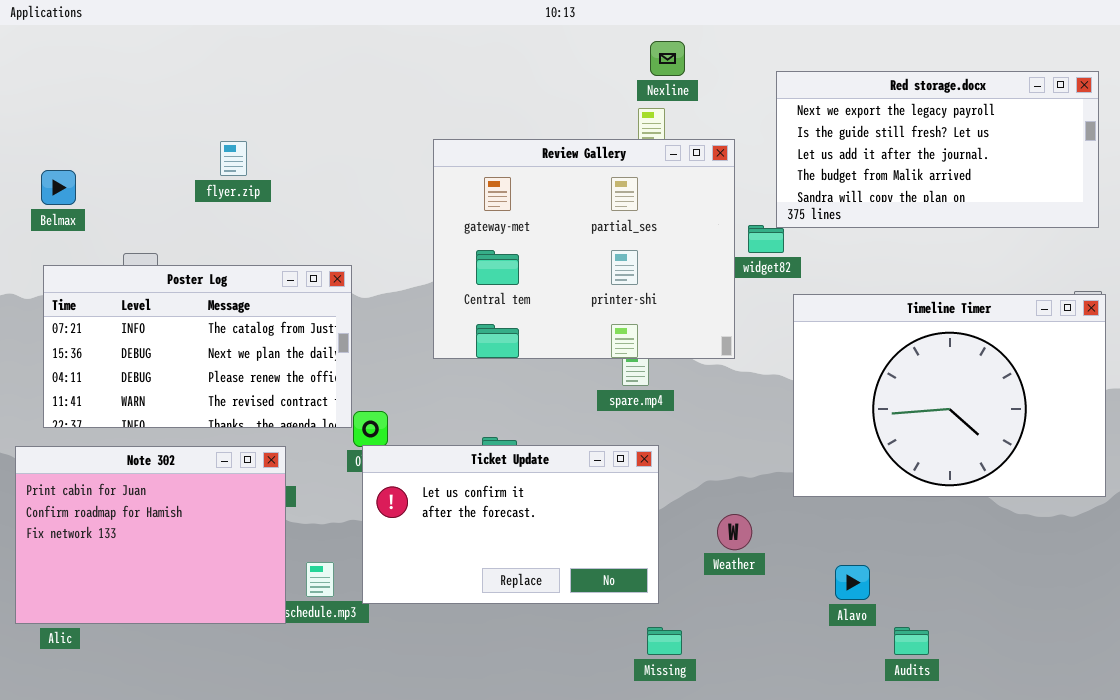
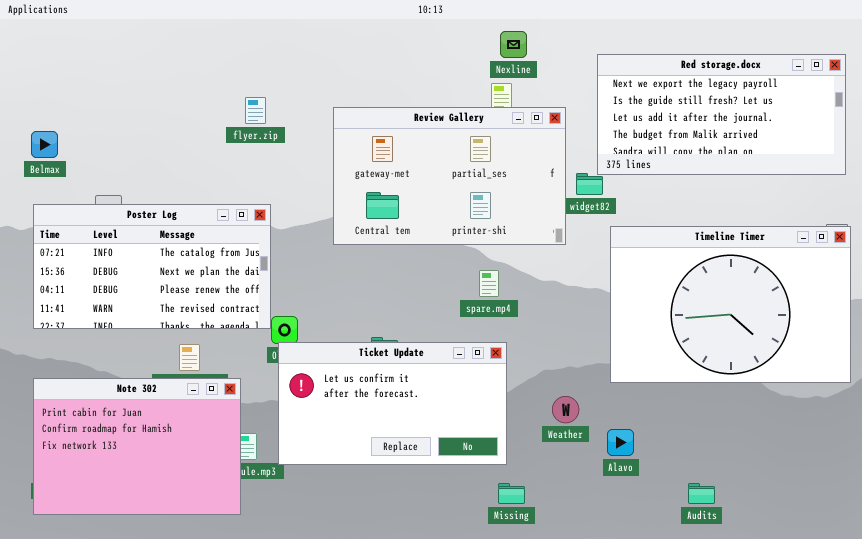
Review Gallery: [433,139,735,359] -> [333,107,566,245], resized
flyer.zip: [220,141,247,176] -> [245,97,266,124], moved
Note 302: [15,446,286,624] -> [33,378,241,515], moved
Alavo: [835,565,870,600] -> [607,429,634,456], moved

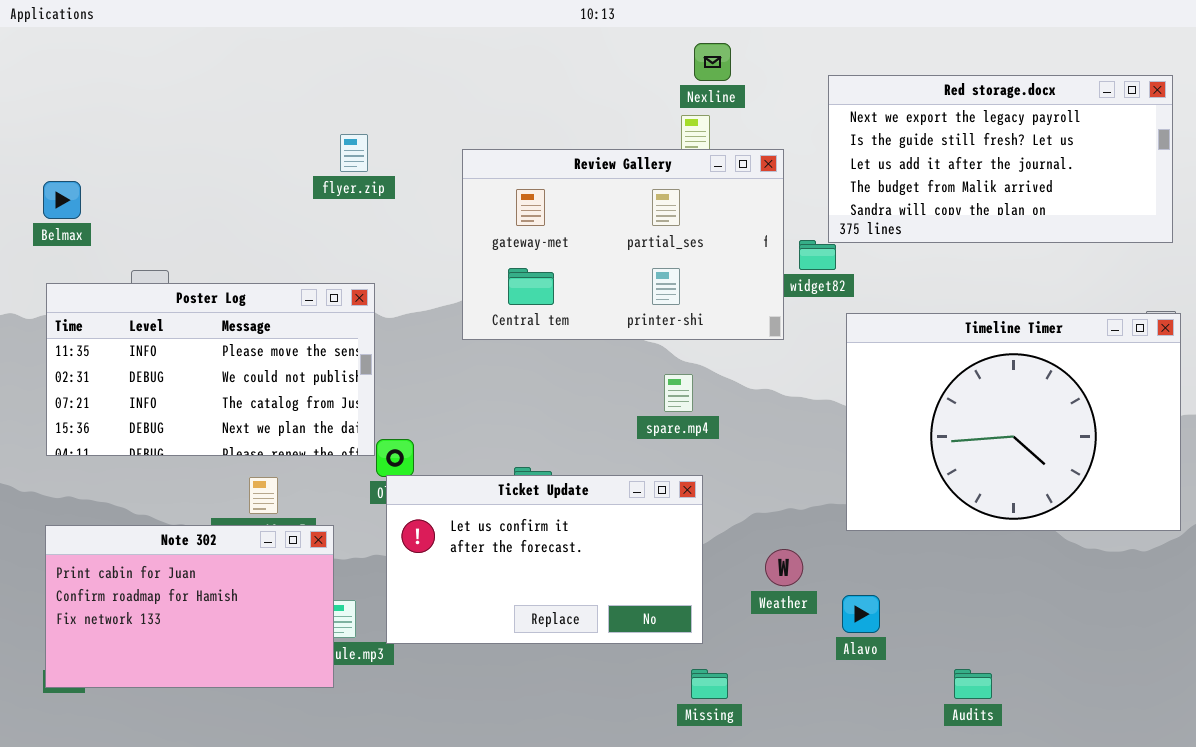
Poster Log: [33,204,271,329] -> [46,283,375,456], scrolled up 2 rows
Note 302: [33,378,241,515] -> [45,525,334,688], resized

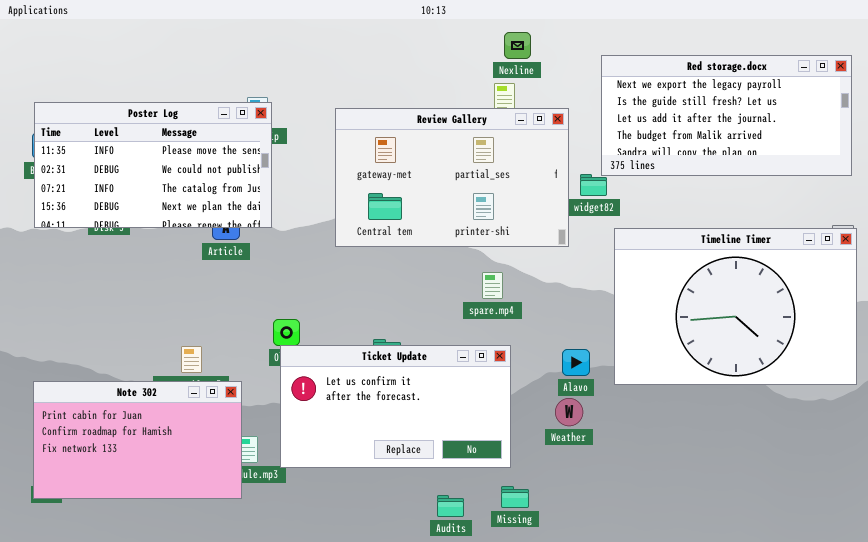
Poster Log: [46,283,375,456] -> [34,102,272,228], moved
Alavo: [842,595,880,633] -> [562,349,590,376], moved
Audits: [954,669,992,699] -> [437,495,464,517], moved

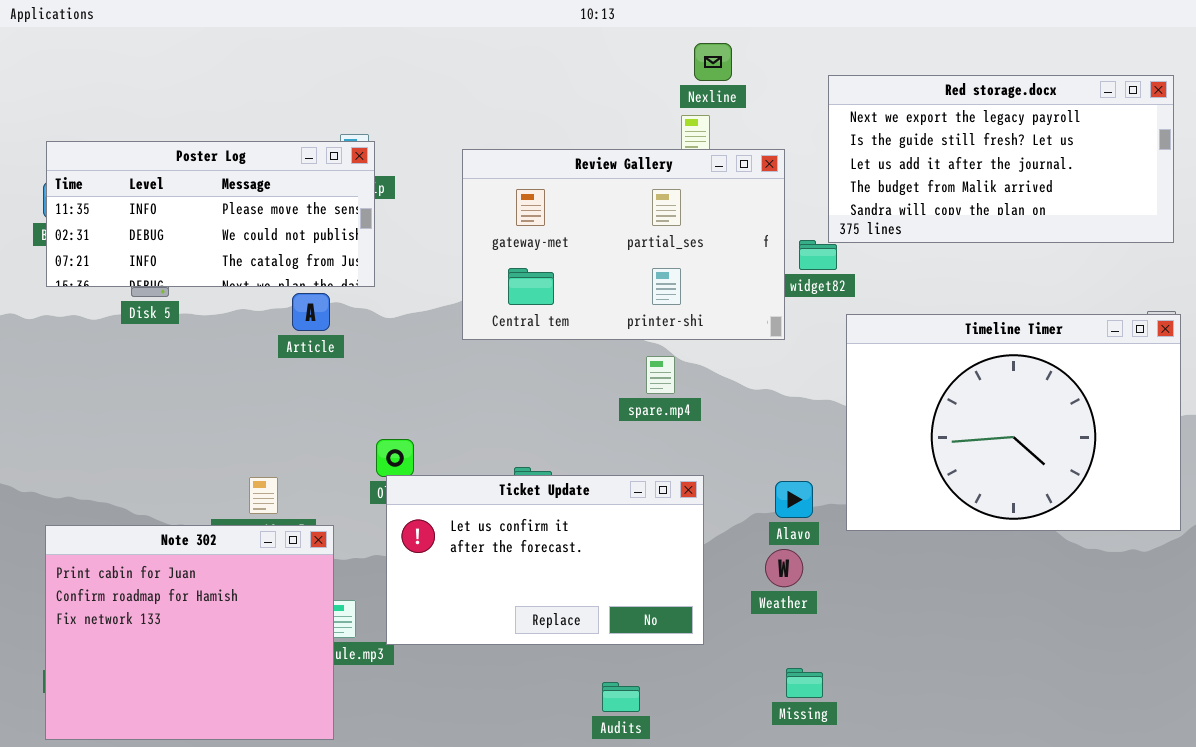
Poster Log: [34,102,272,228] -> [46,141,375,287], resized
spare.mp4: [482,272,503,299] -> [646,356,675,394], moved
Note 302: [33,381,242,499] -> [45,525,334,740], resized
Missing: [501,486,529,508] -> [786,668,823,698], moved

